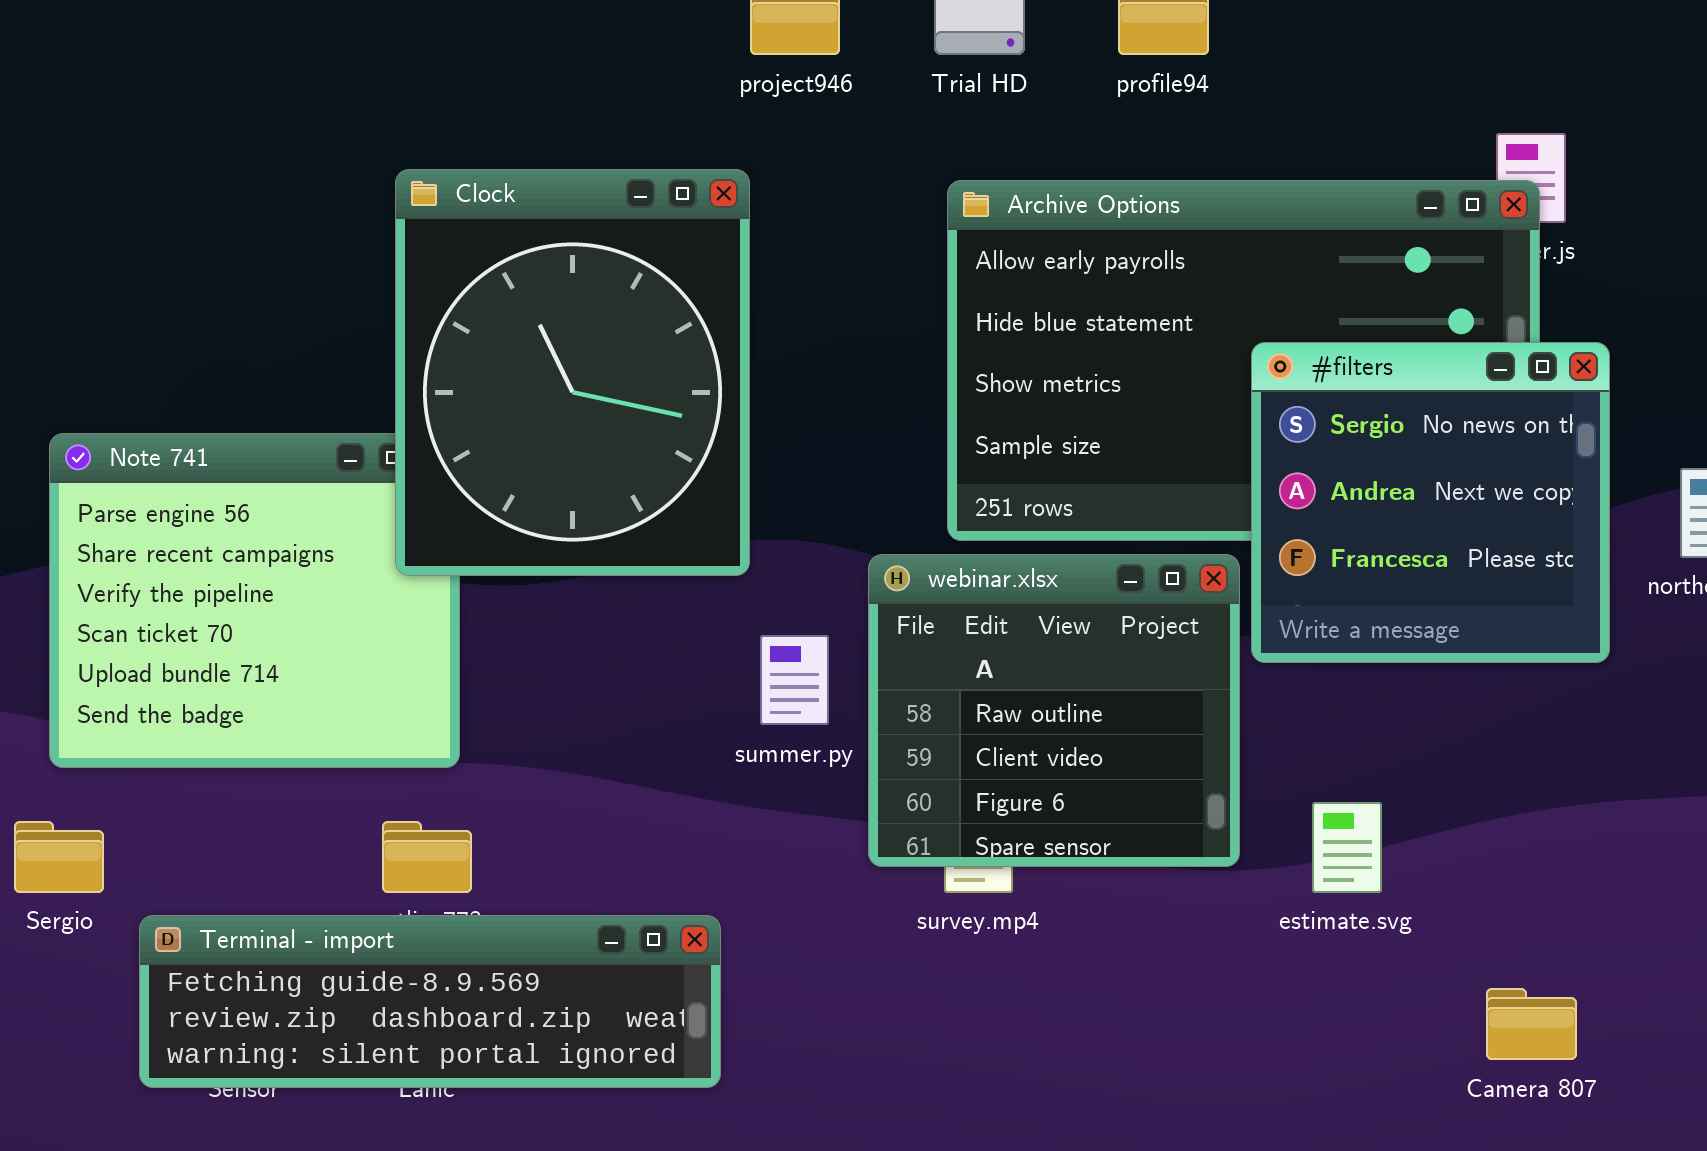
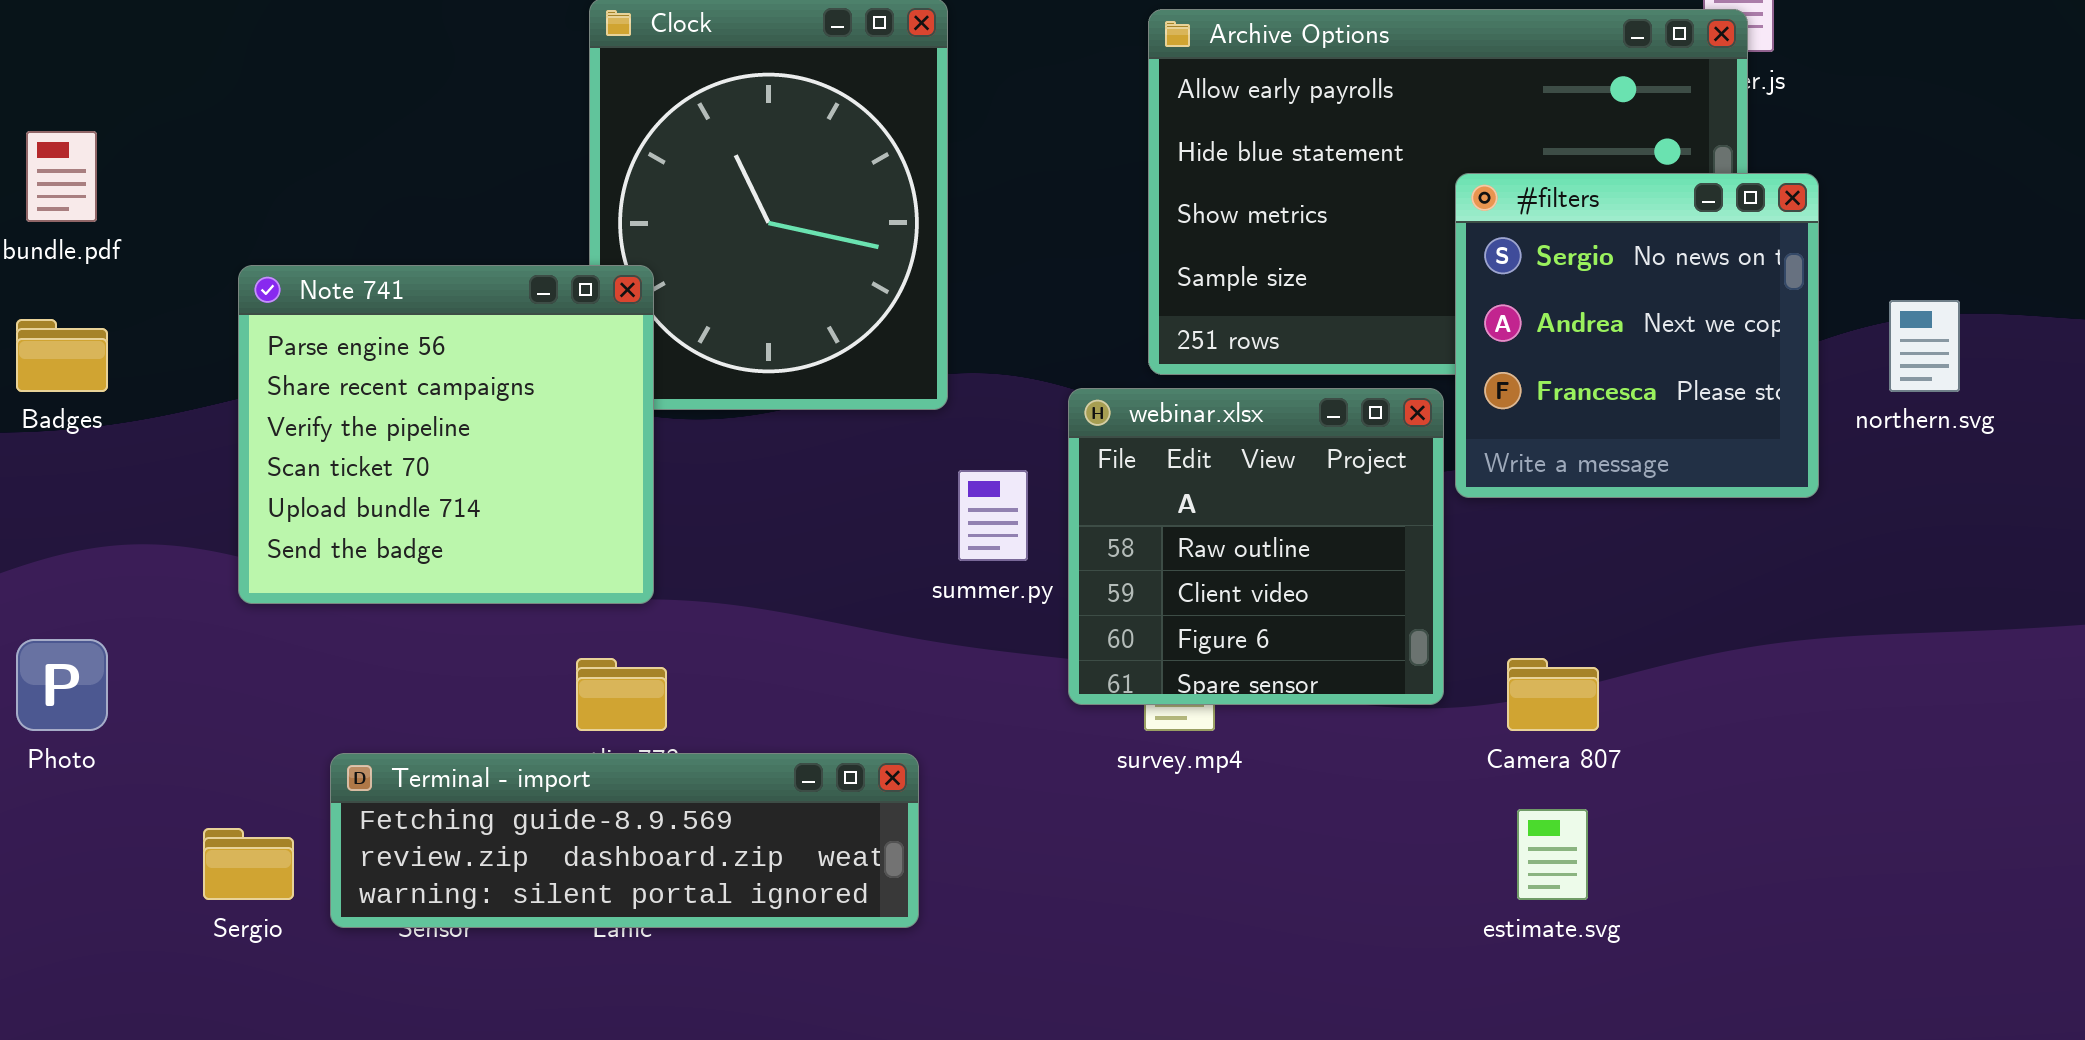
Note 741: [49,433,460,768] -> [238,265,654,604], raised
estimate.svg: [1312,802,1382,893] -> [1517,809,1588,900], moved
Sergio: [14,821,104,893] -> [203,828,294,900], moved
Camera 807: [1486,988,1577,1060] -> [1507,658,1599,731], moved

